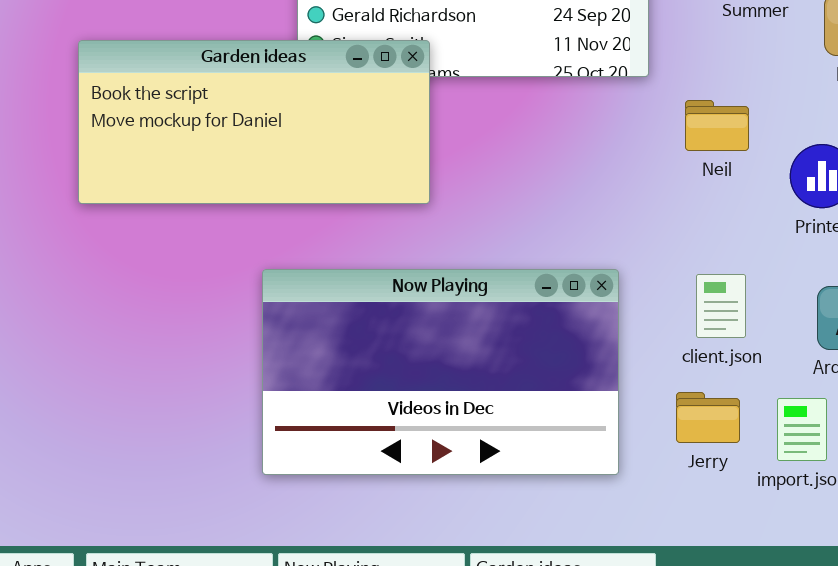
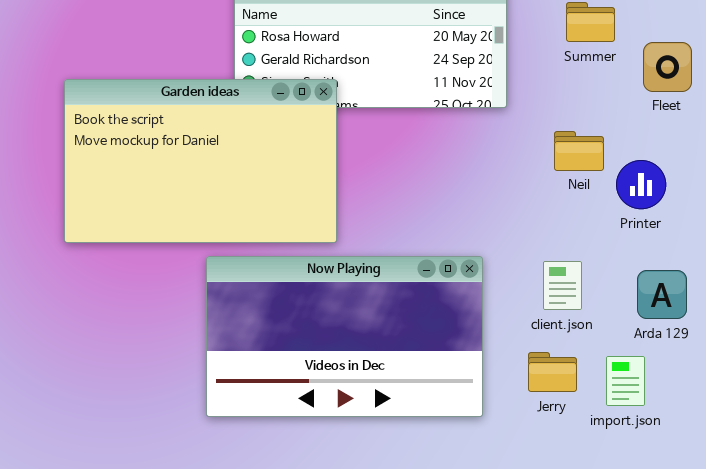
Garden ideas: [78,40,430,204] -> [64,79,337,243], resized
Neil: [685,100,749,151] -> [554,131,604,171], moved

